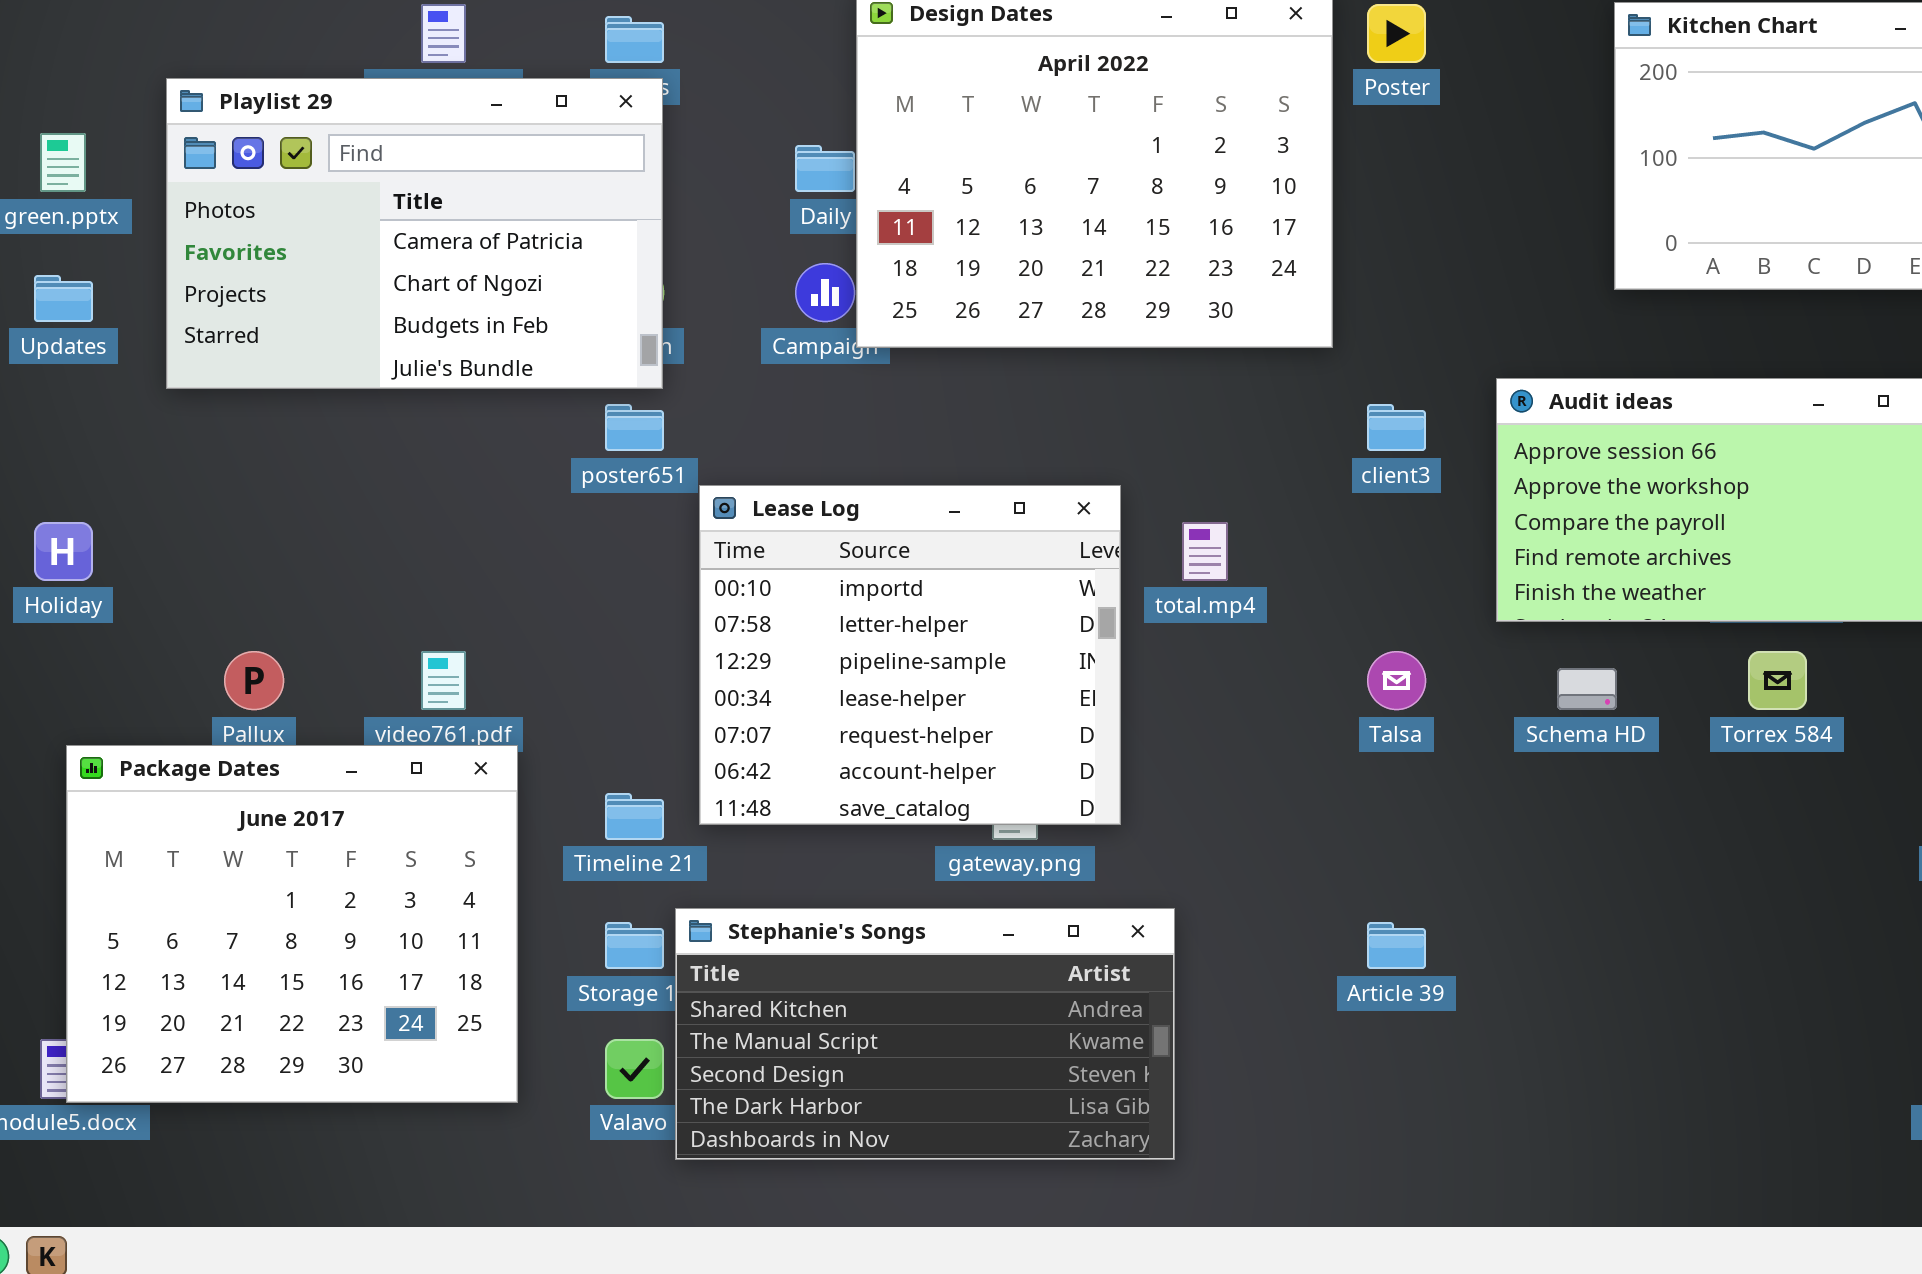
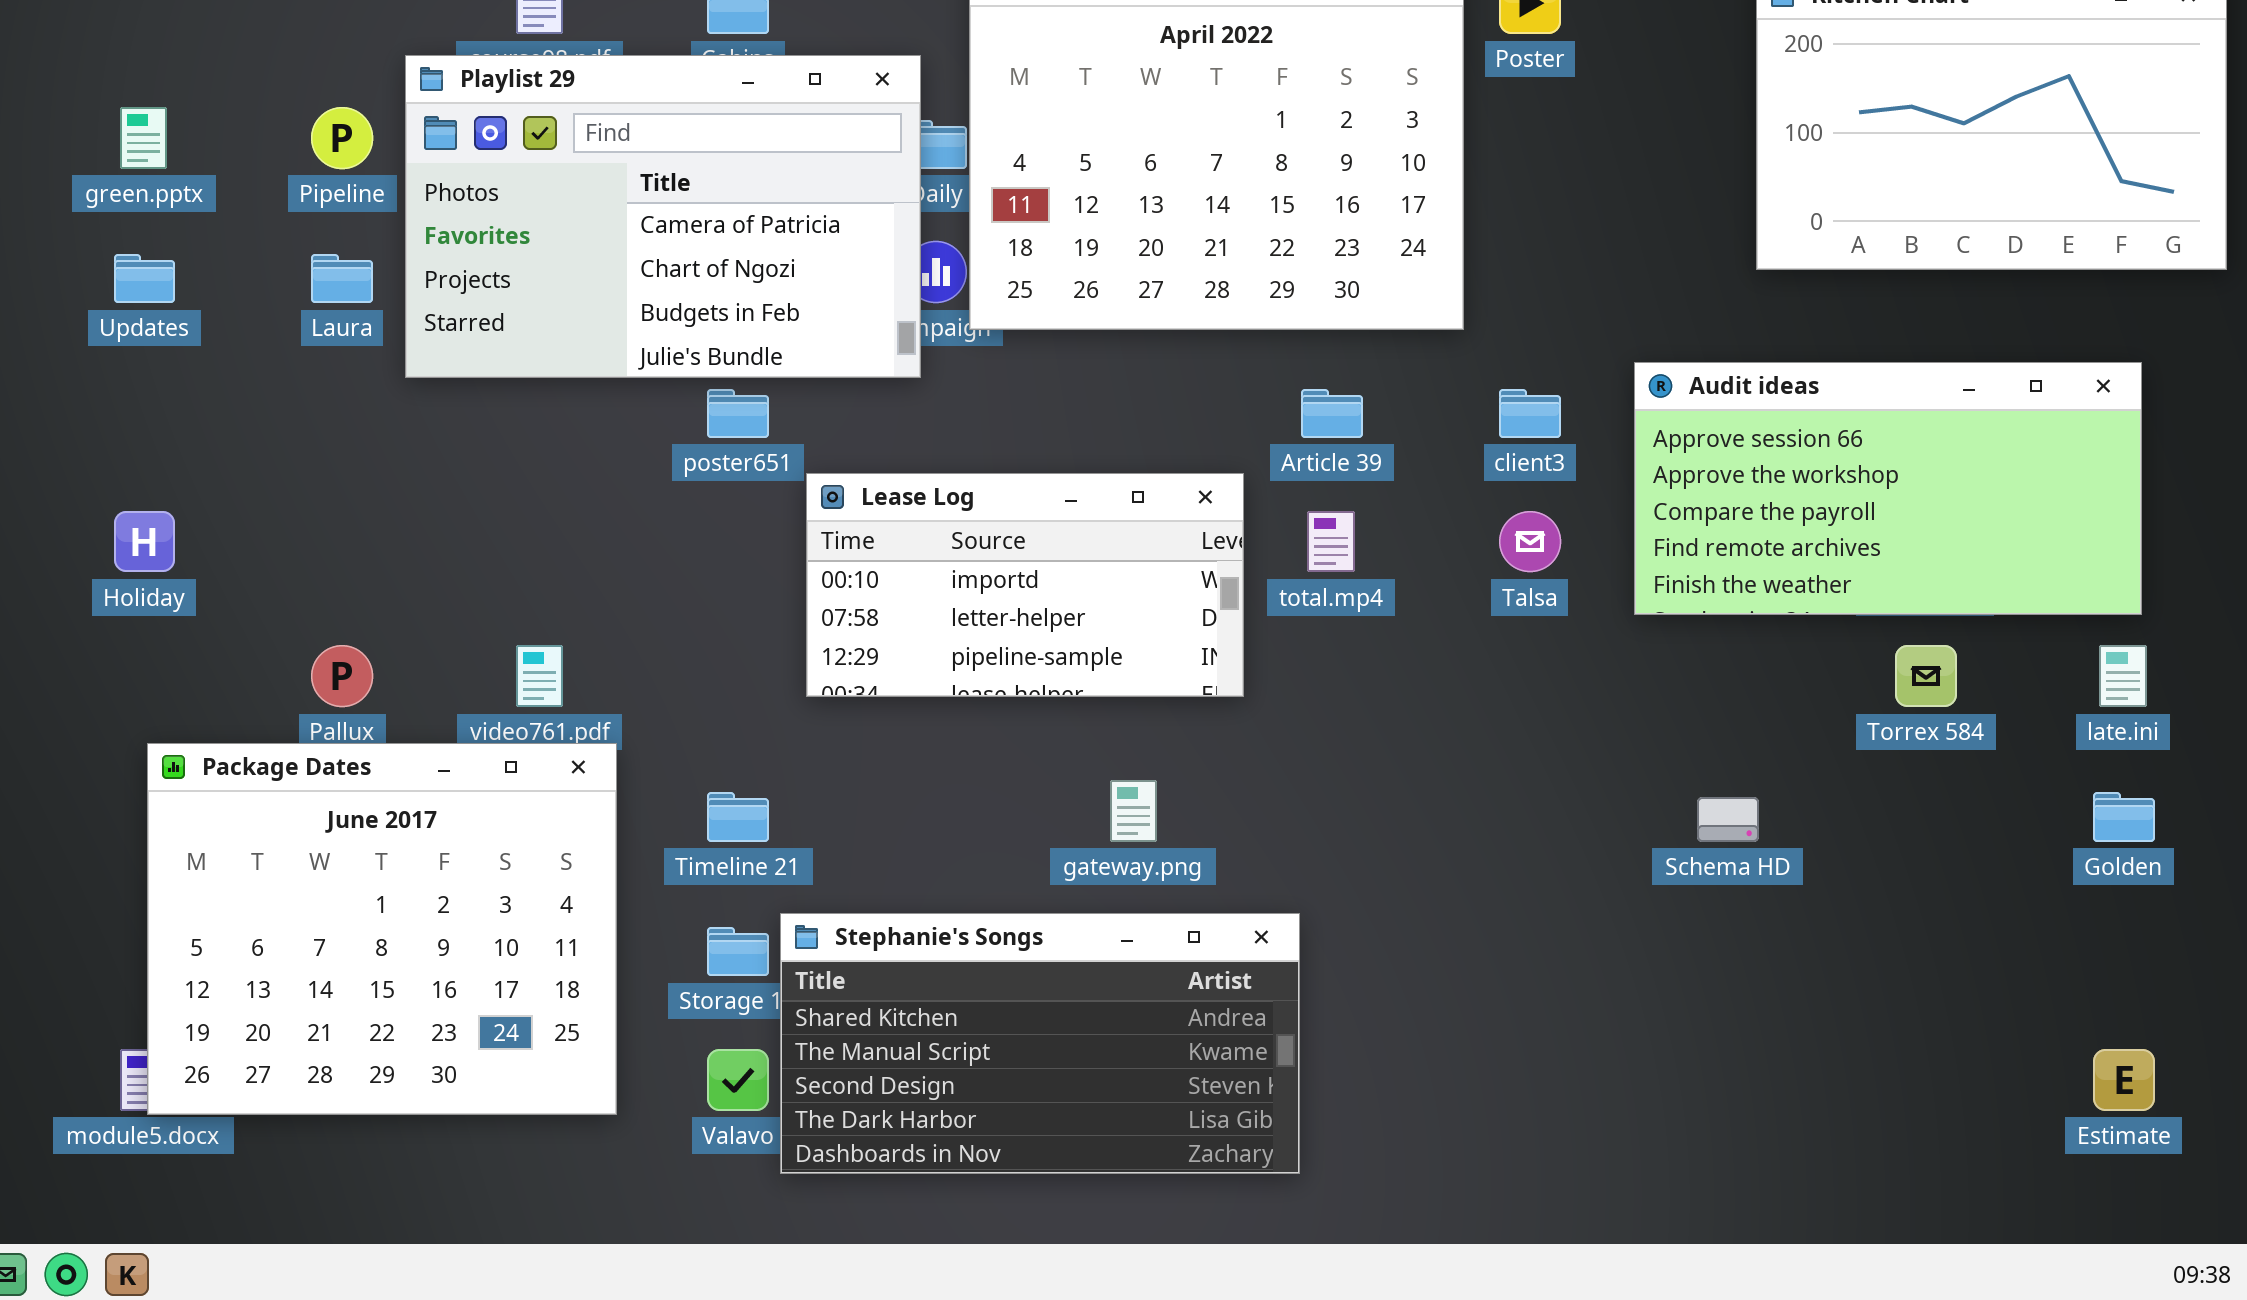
Playlist 29: [166,78,663,389] -> [405,55,921,378], moved
Lease Log: [699,485,1121,825] -> [806,473,1244,697], resized
Talsa: [1367,651,1426,710] -> [1499,511,1561,572], moved
Schema HD: [1557,668,1617,710] -> [1697,797,1759,842], moved
Article 39: [1367,922,1426,969] -> [1301,389,1363,438], moved

